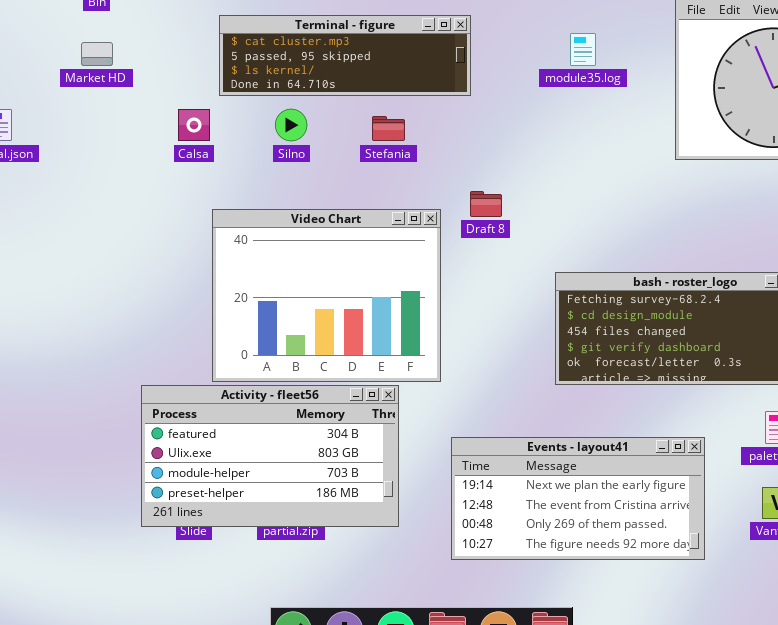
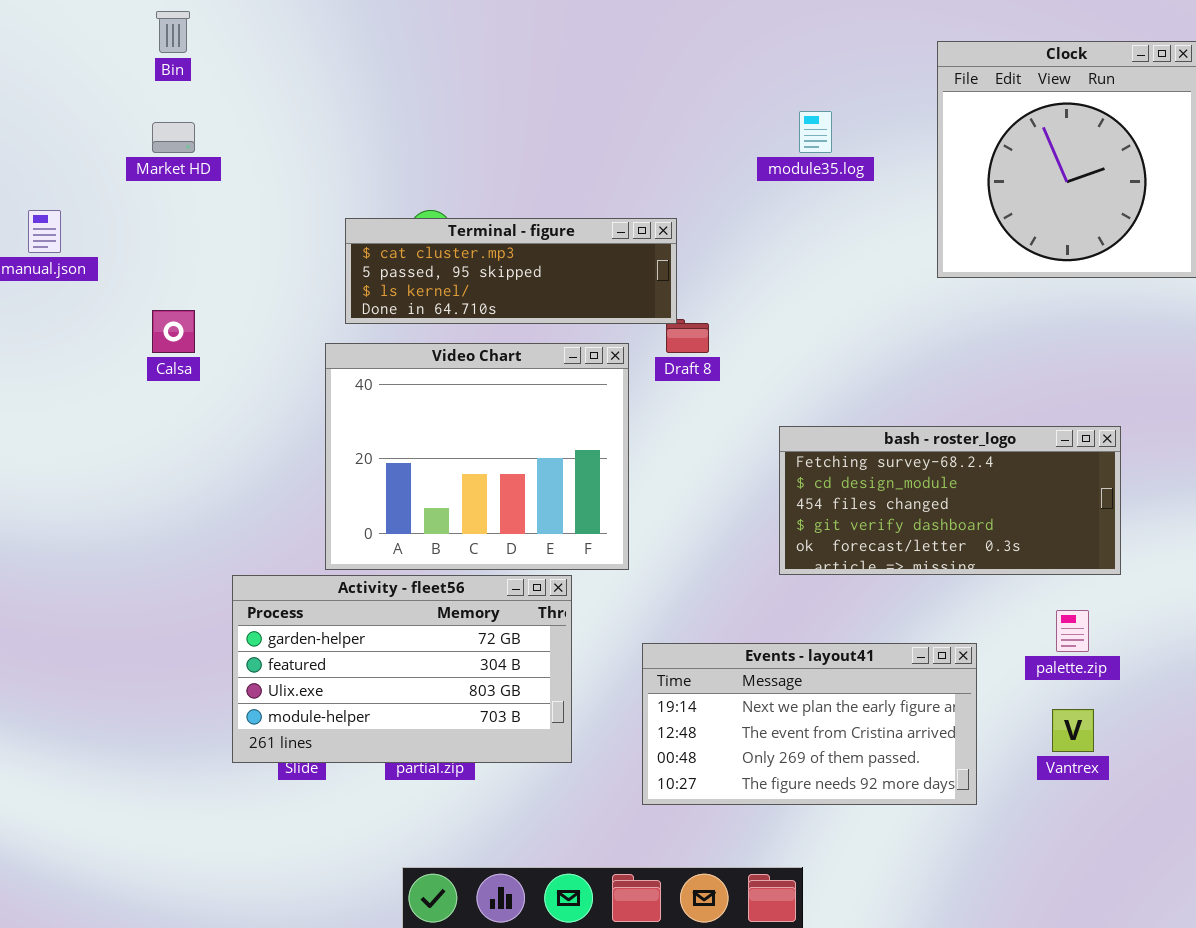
Terminal - figure: [219,15,471,96] -> [345,218,677,324], moved
Calsa: [178,109,210,141] -> [152,310,195,353], moved
Activity - fleet56: [141,385,399,527] -> [232,575,572,763], scrolled up 1 row

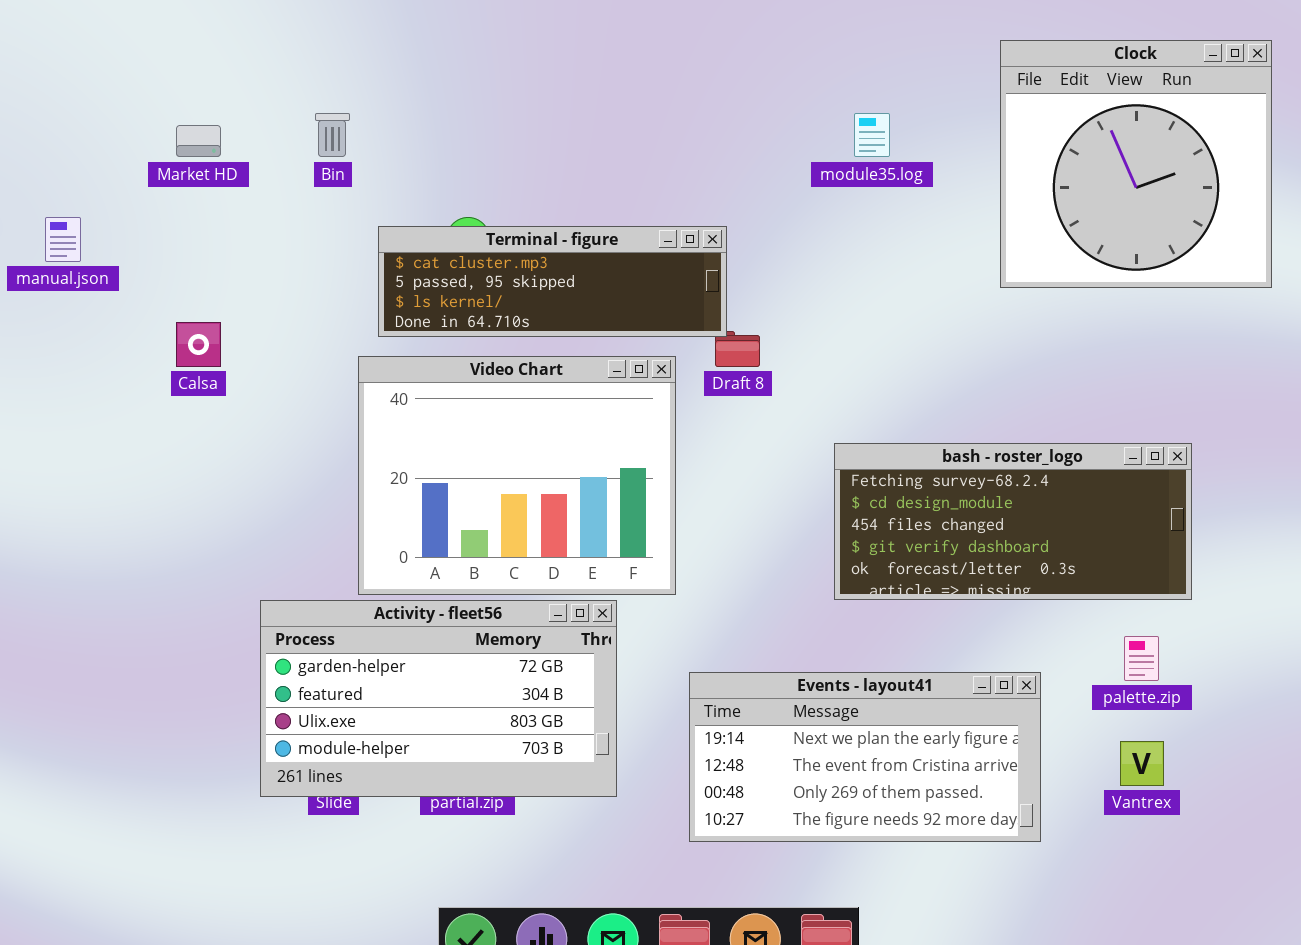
Bin: [156,11,190,53] -> [315,113,350,157], moved

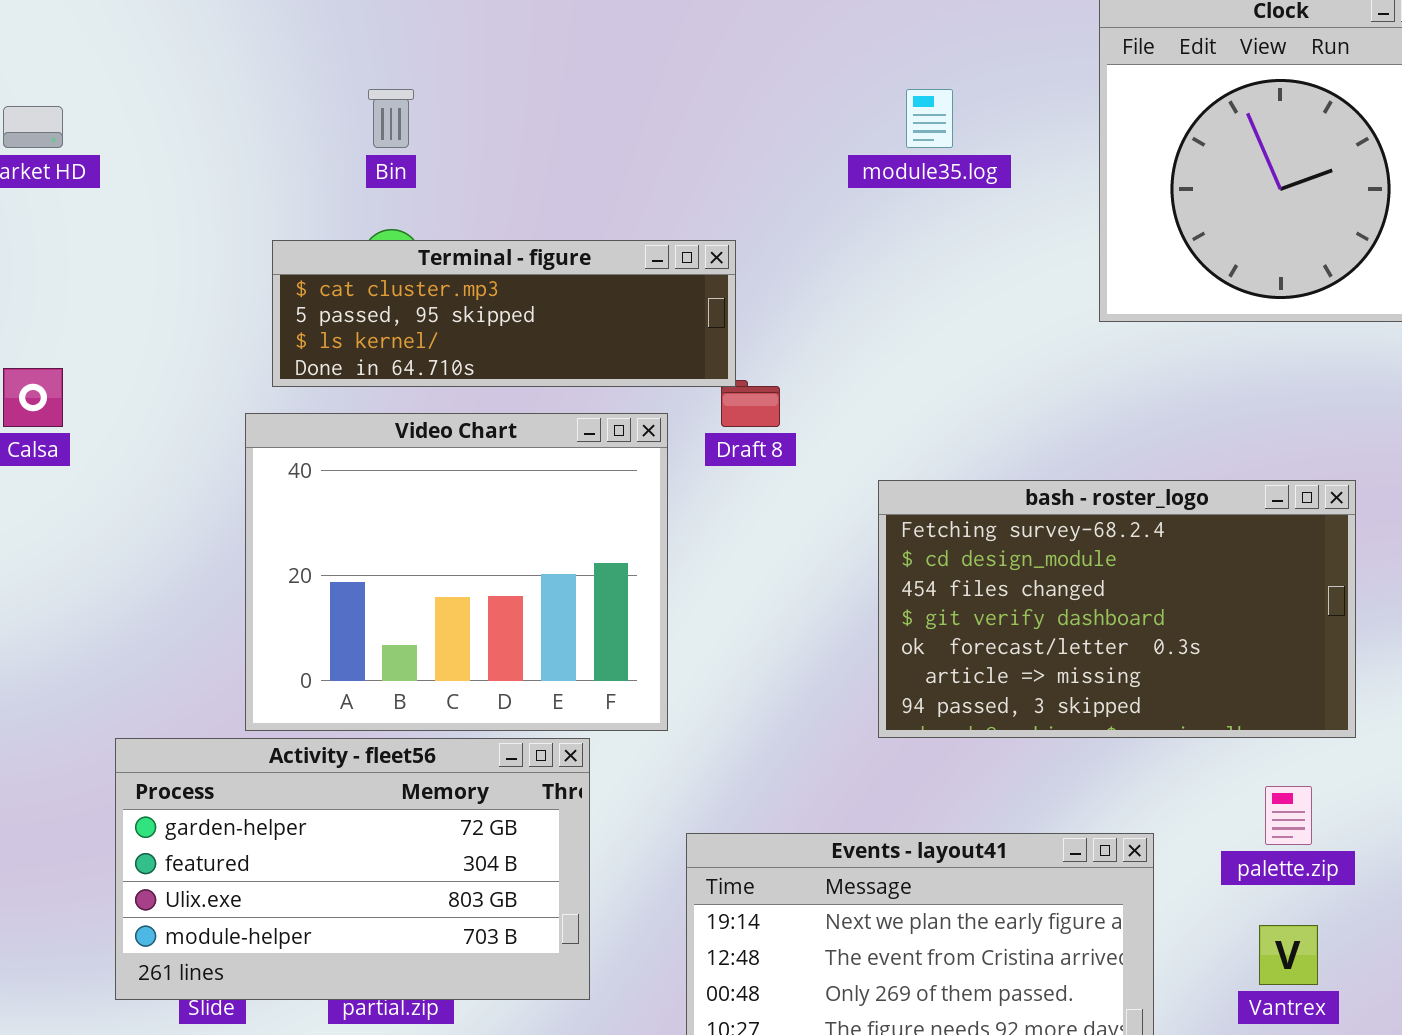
Bin: [315,113,350,157] -> [368,89,414,148], moved
bash - roster_logo: [834,443,1192,600] -> [878,480,1356,738], resized

